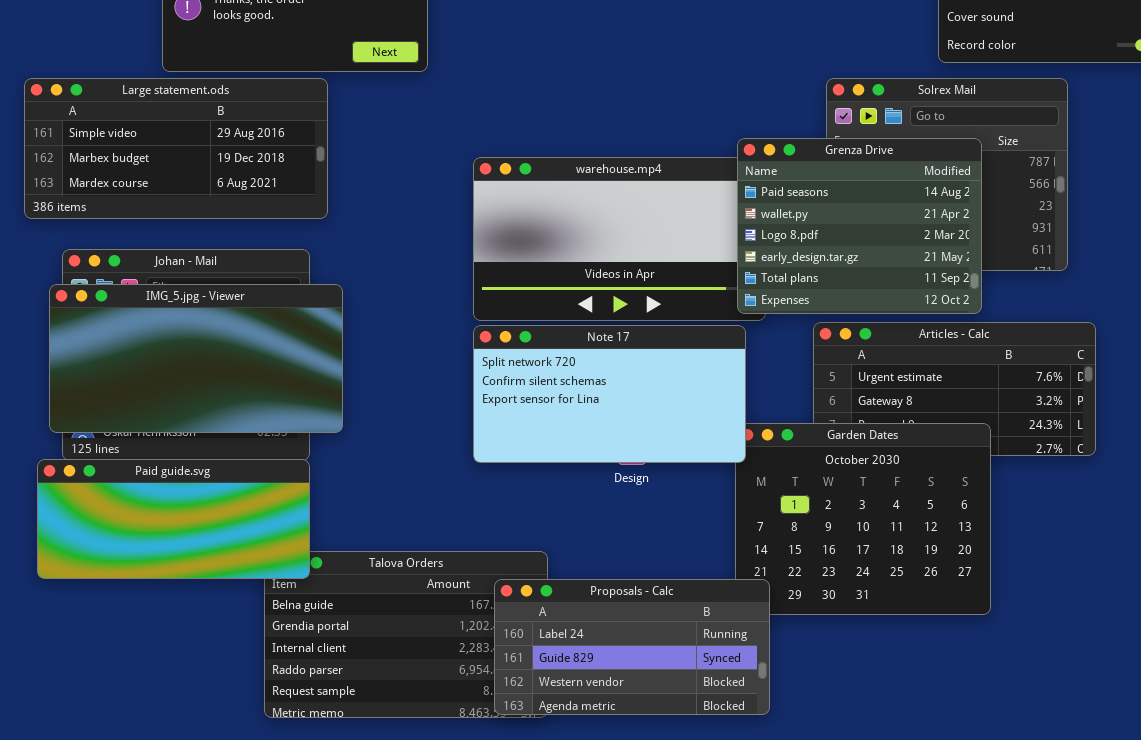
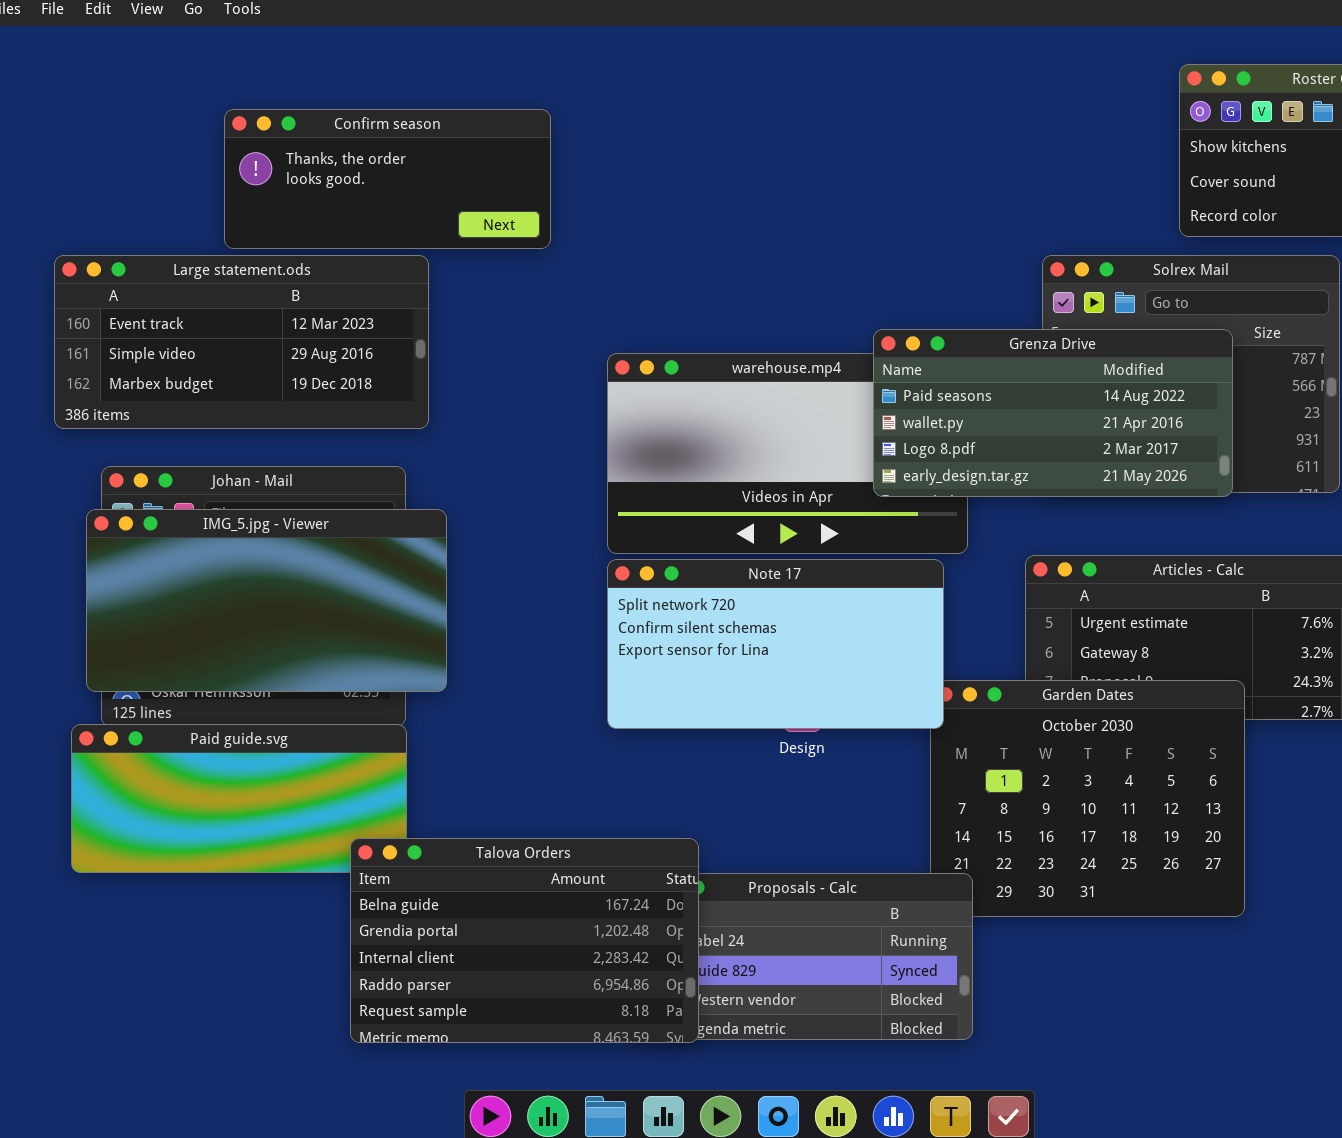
Large statement.ods: [24,78,328,219] -> [54,255,429,429], scrolled up 1 row
Grenza Drive: [737,138,982,314] -> [873,329,1233,497], resized
Talova Orders: [264,551,548,718] -> [350,838,699,1043], raised

